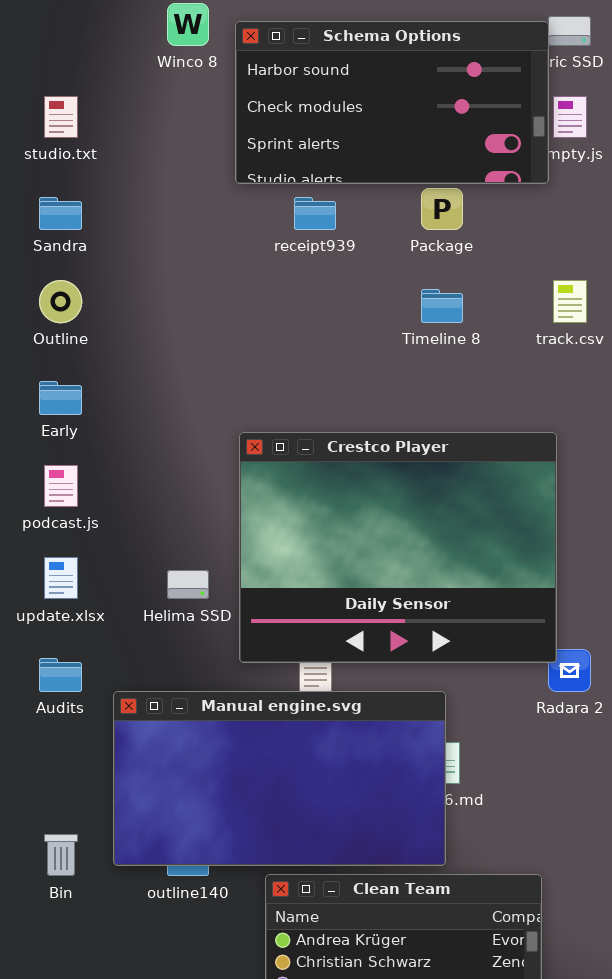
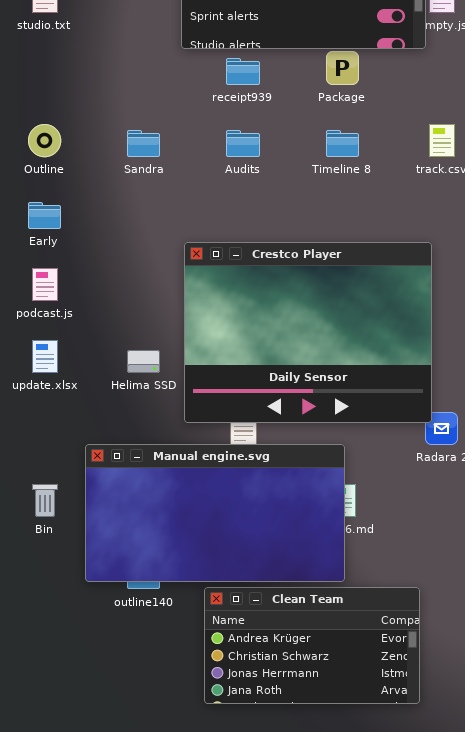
Sandra: [39,197,82,230] -> [127,130,160,157], moved
Audits: [39,658,82,692] -> [226,130,260,157], moved
Bin: [44,834,78,876] -> [32,484,58,517], moved

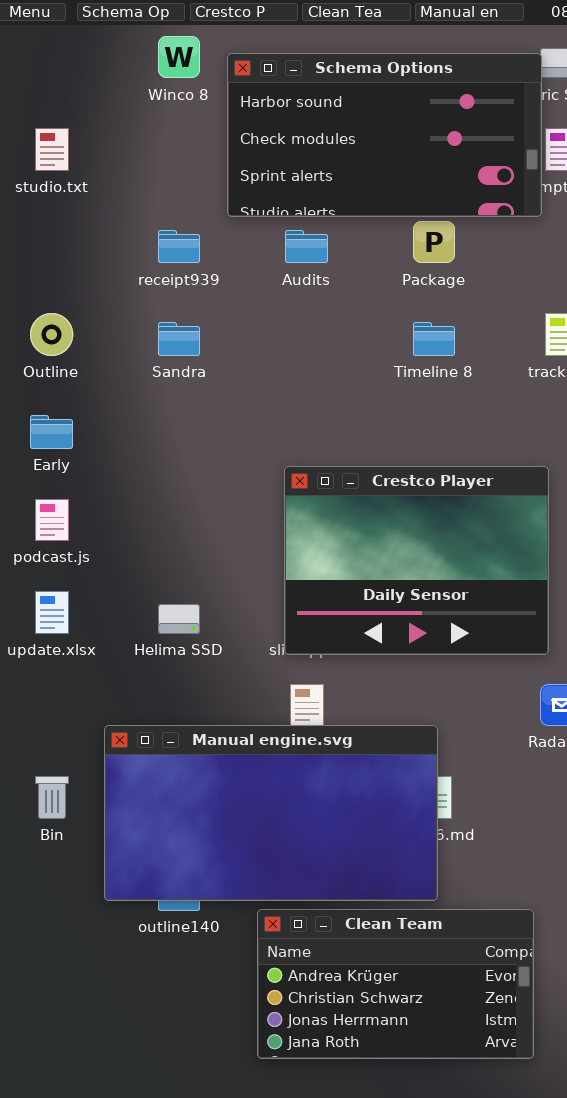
receipt939: [226,58,260,85] -> [158,230,200,263], moved
Audits: [226,130,260,157] -> [285,230,328,263], moved
Crestco Player: [184,242,432,423] -> [284,466,549,655], resized

